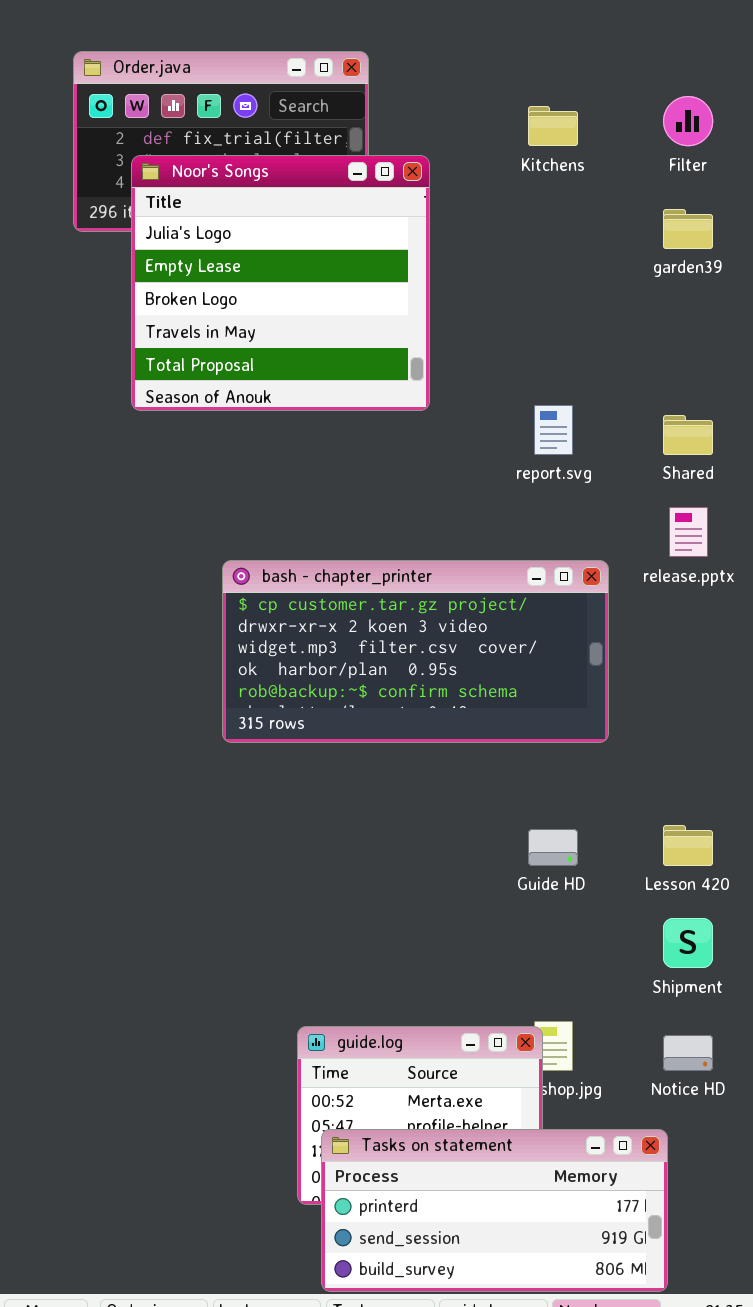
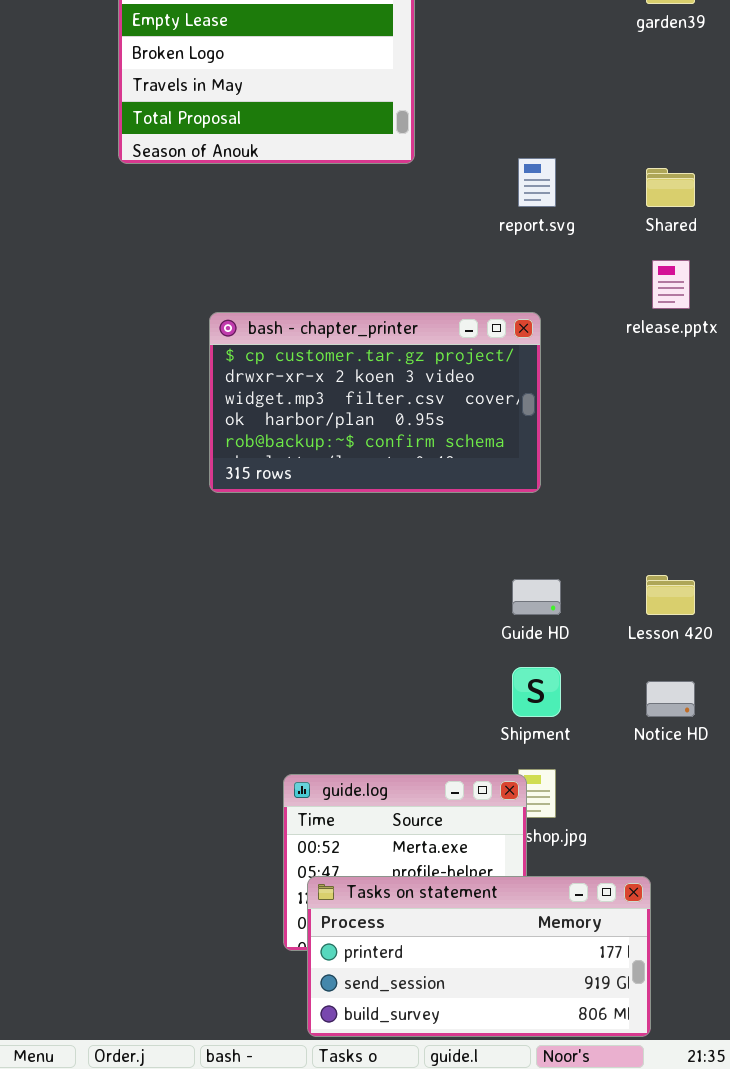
bash - chapter_printer: [222,560,609,743] -> [209,312,541,493], resized
Shipment: [663,918,713,968] -> [512,667,561,717], moved
Notice HD: [663,1035,713,1071] -> [646,681,695,717], moved

